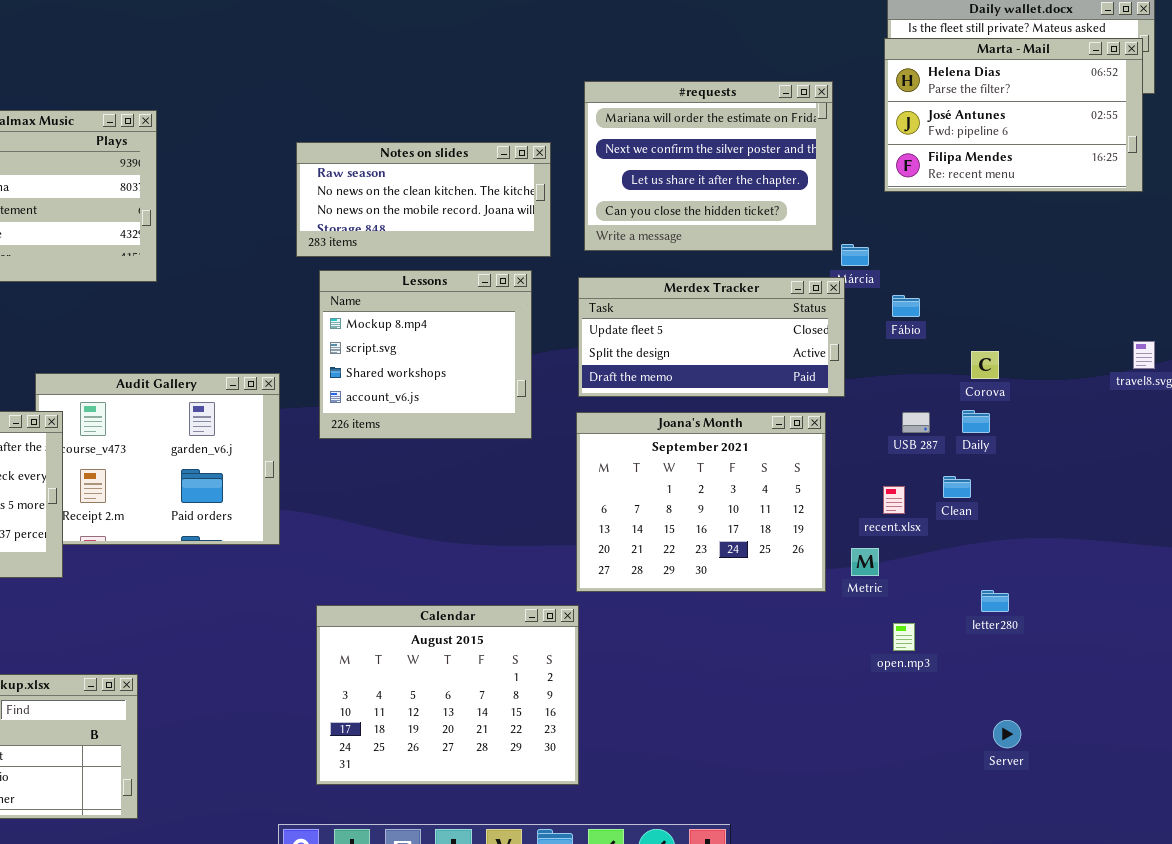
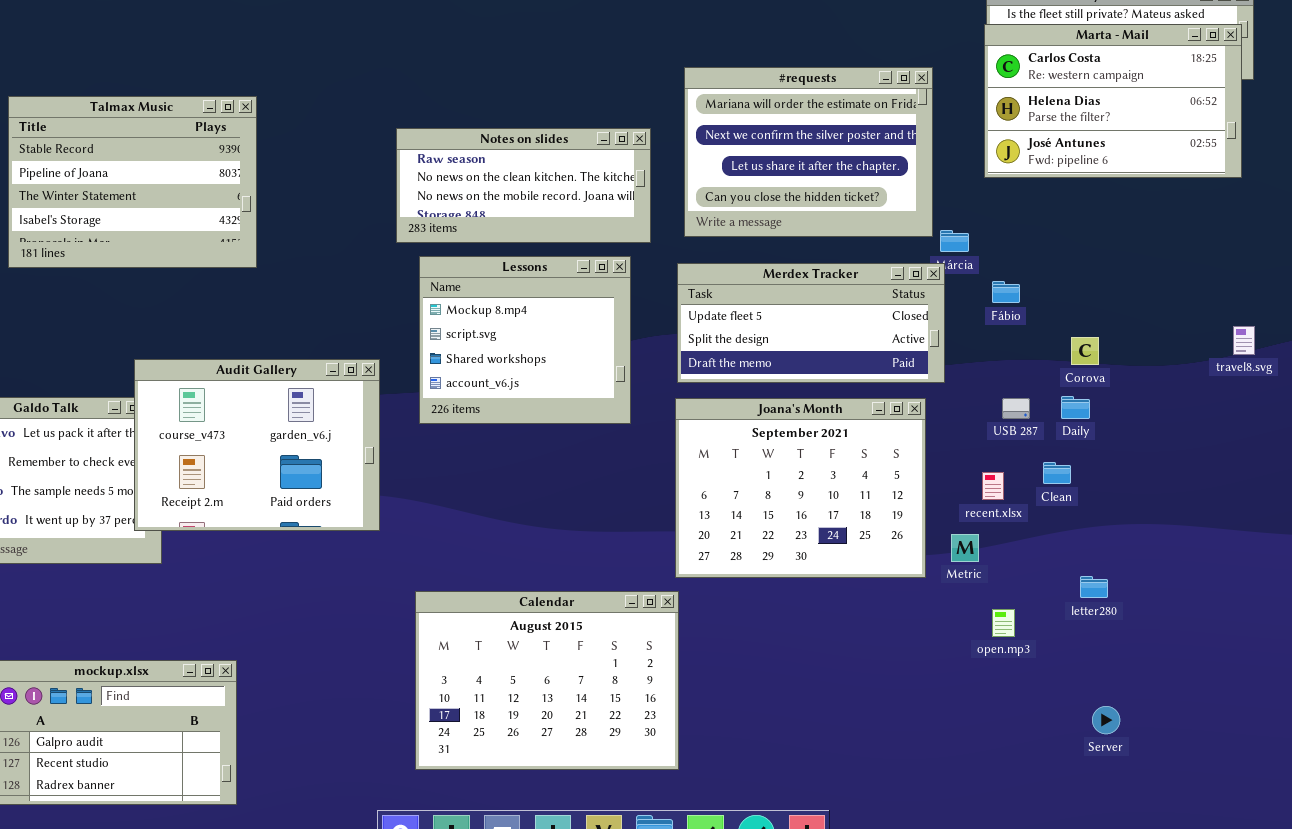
Marta - Mail: [884,38,1143,192] -> [984,24,1242,178], scrolled up 1 row
Audit Gallery: [35,373,280,545] -> [134,359,380,531], raised

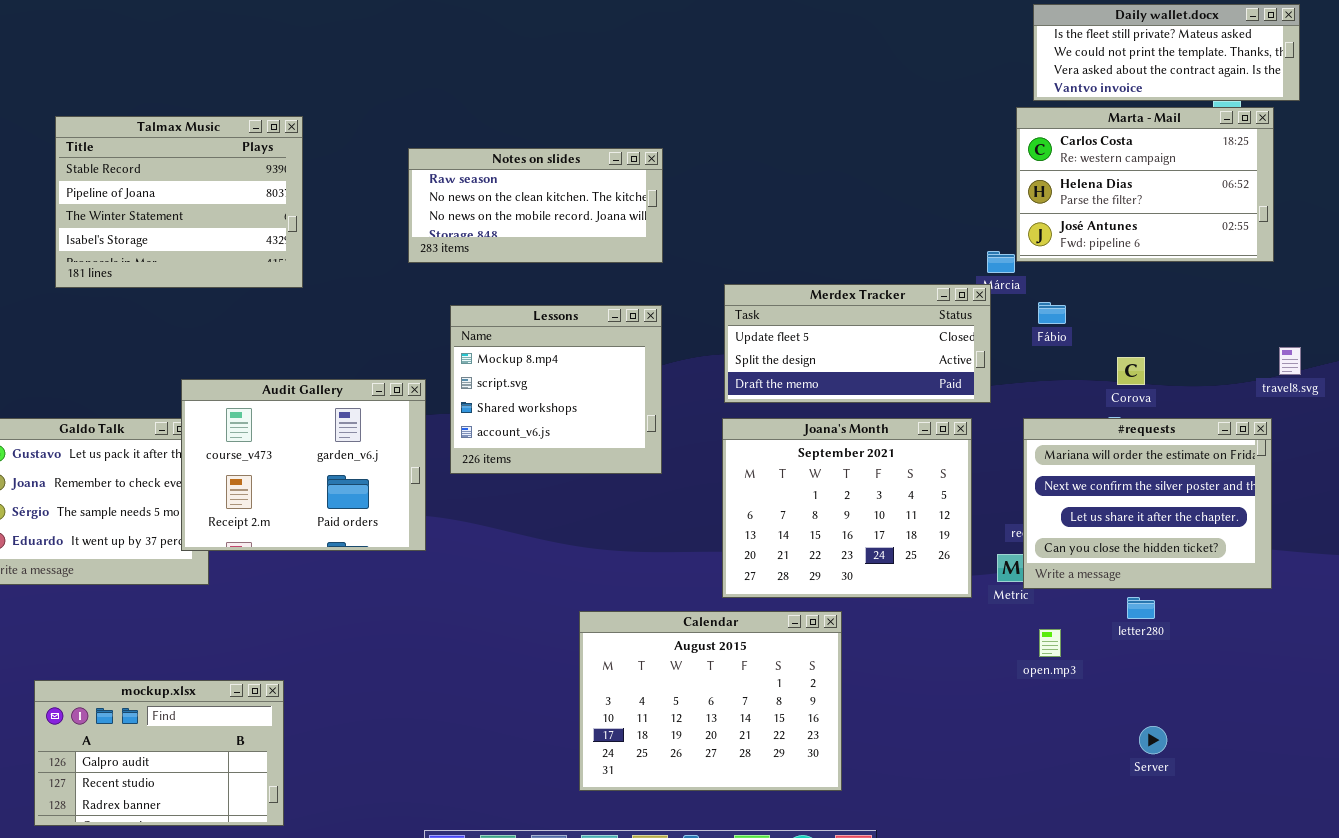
Marta - Mail: [984,24,1242,178] -> [1016,107,1274,262], moved
#requests: [684,67,933,237] -> [1023,418,1272,589], moved
Notes on slides: [396,128,651,243] -> [408,148,663,263], moved
Lessons: [419,256,631,424] -> [450,305,662,474], moved
Calendar: [415,591,679,770] -> [579,611,842,791], moved

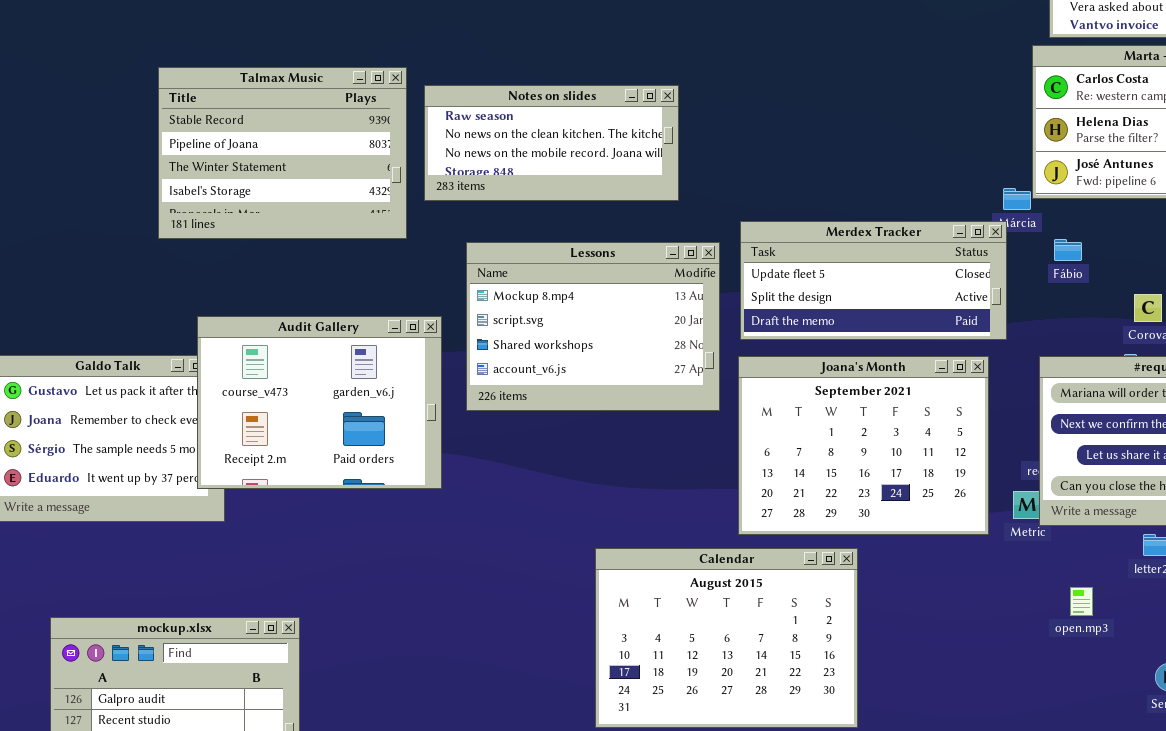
Talmax Music: [55,116,303,288] -> [158,67,407,239], moved
Lessons: [450,305,662,474] -> [466,242,720,411], resized
open.mp3: [1039,629,1061,657] -> [1070,587,1093,616], moved

